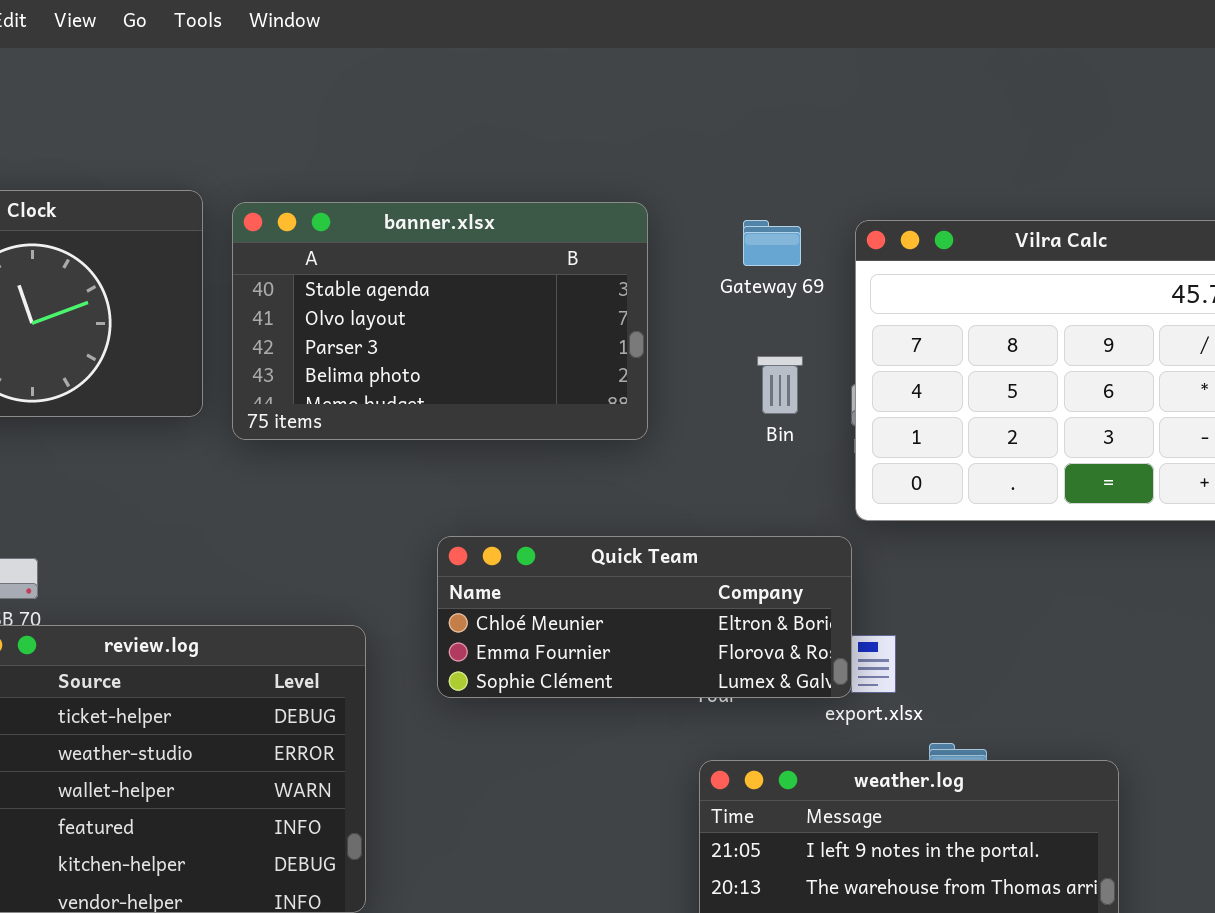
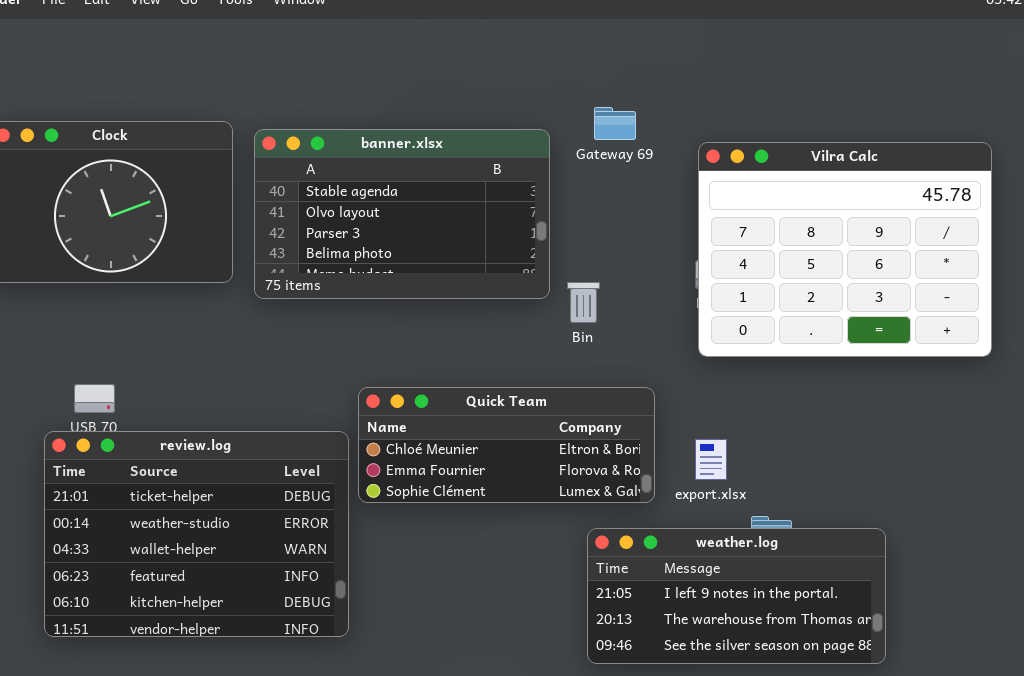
Gateway 69: [743,220,801,266] -> [594,107,636,140], moved
Bin: [757,356,803,414] -> [567,282,600,323], moved
Quick Team: [437,536,852,698] -> [358,387,655,503], moved

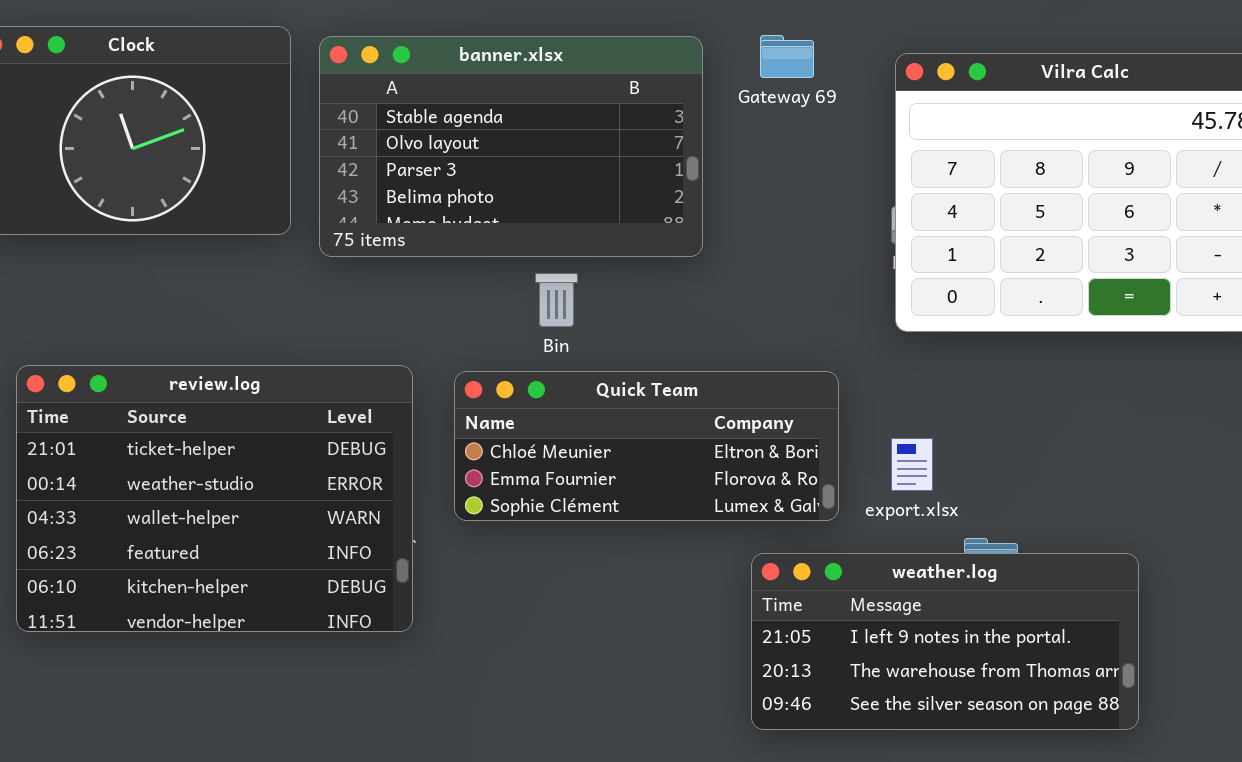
Gateway 69: [594,107,636,140] -> [760,35,814,78], moved
Bin: [567,282,600,323] -> [535,273,578,327], moved
review.log: [44,431,349,637] -> [16,365,413,632], moved

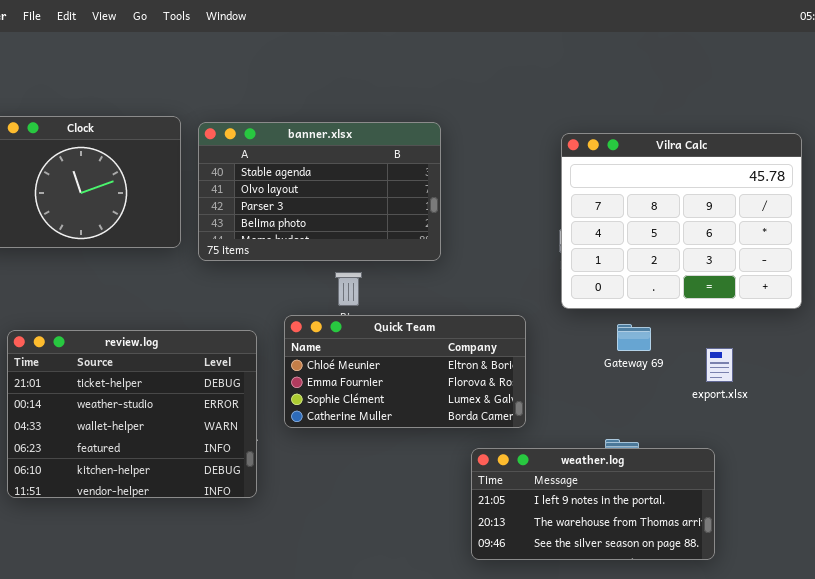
Gateway 69: [760,35,814,78] -> [617,324,651,351], moved
Quick Team: [454,371,839,521] -> [284,315,526,428], resized
export.xlsx: [891,438,933,491] -> [706,348,733,382], moved

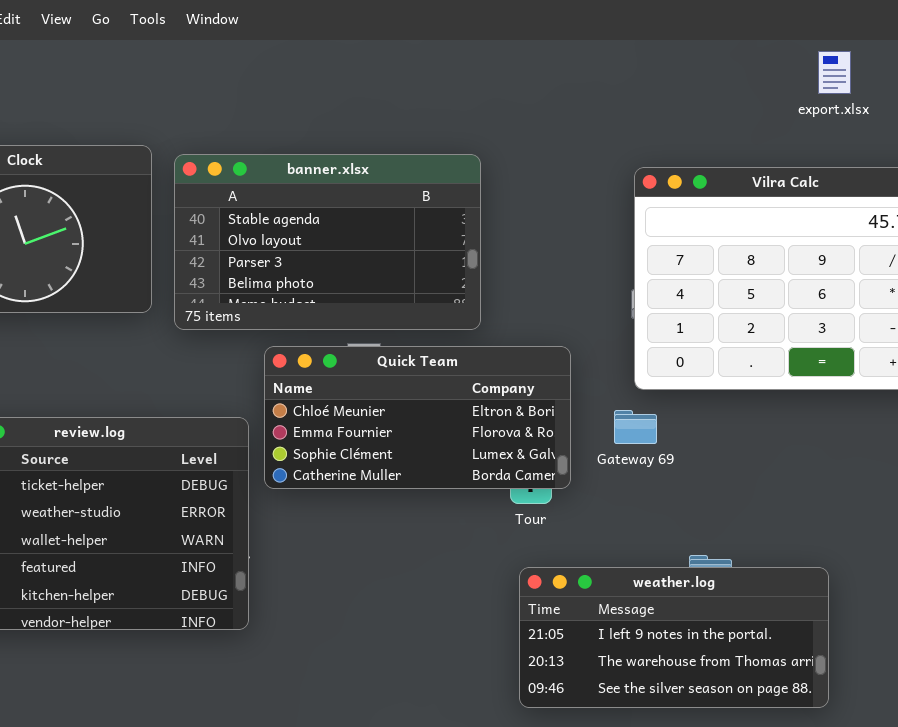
Quick Team: [284,315,526,428] -> [264,346,571,489], moved
Gateway 69: [617,324,651,351] -> [614,410,657,444], moved
export.xlsx: [706,348,733,382] -> [818,51,851,94], moved

